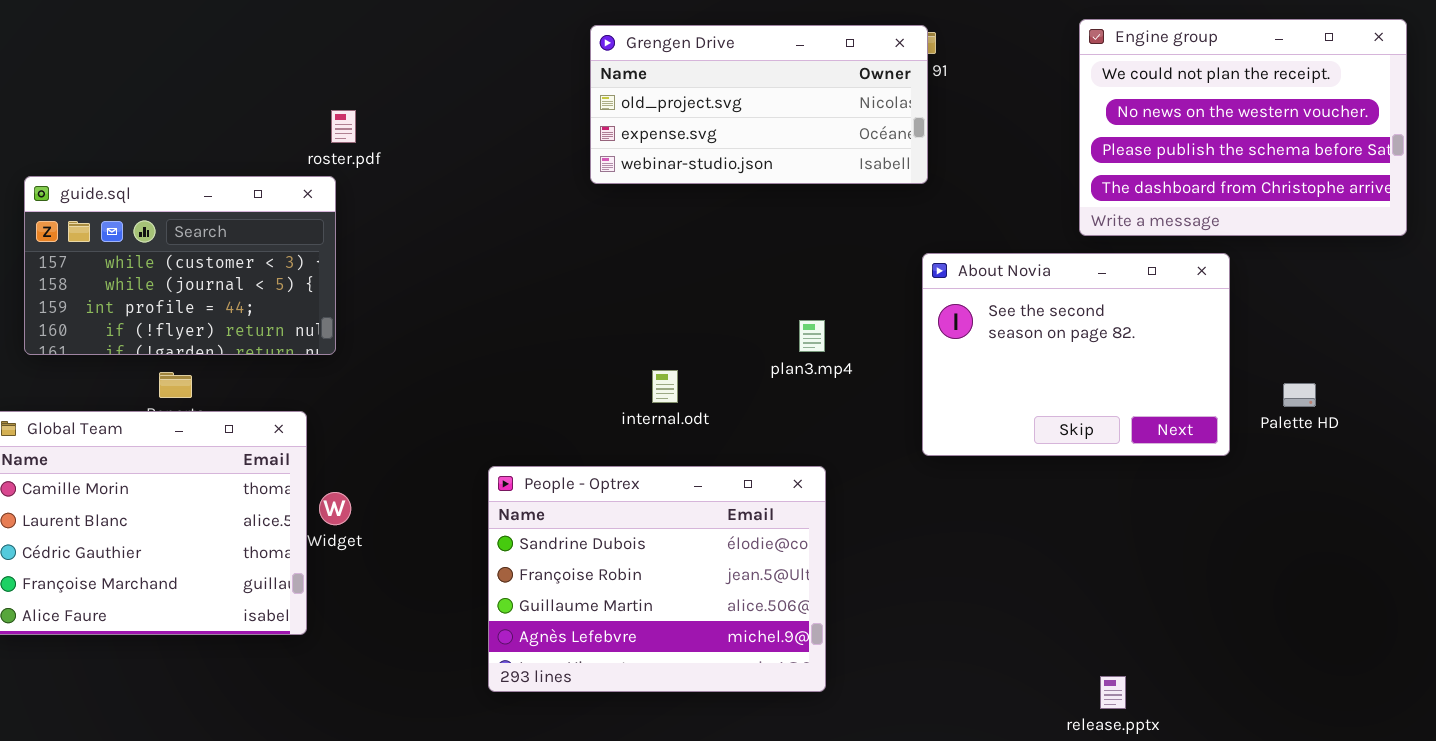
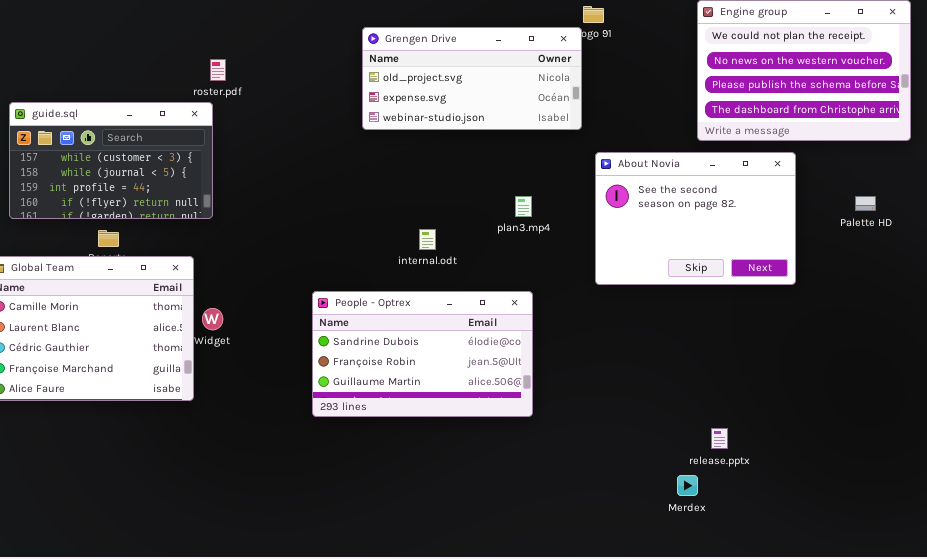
Grengen Drive: [590,25,928,184] -> [362,27,582,130], moved
Palette HD: [1283,383,1316,407] -> [855,196,876,211], moved
People - Optrex: [488,466,826,692] -> [312,291,533,417], resized

